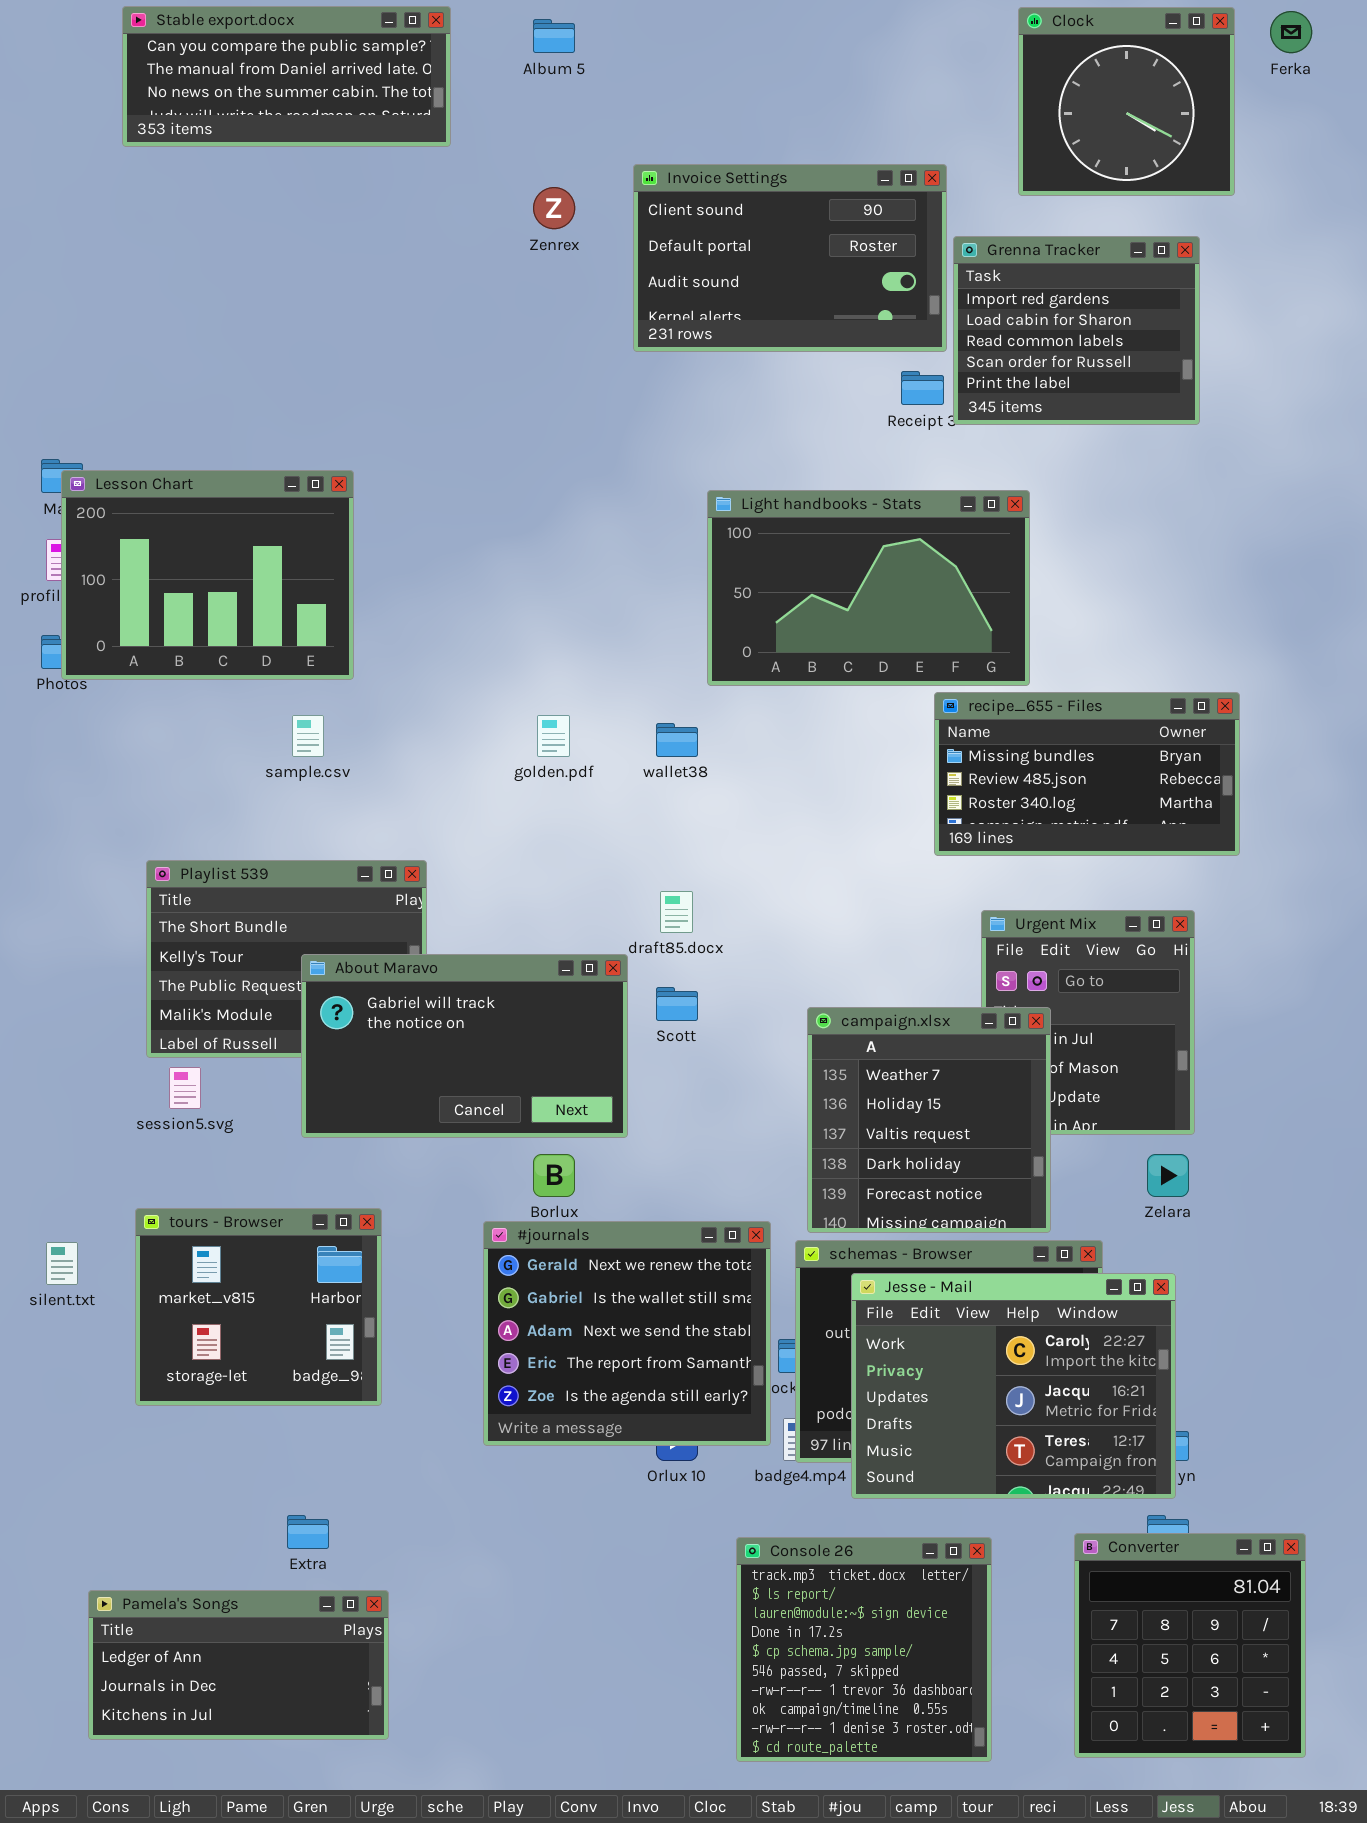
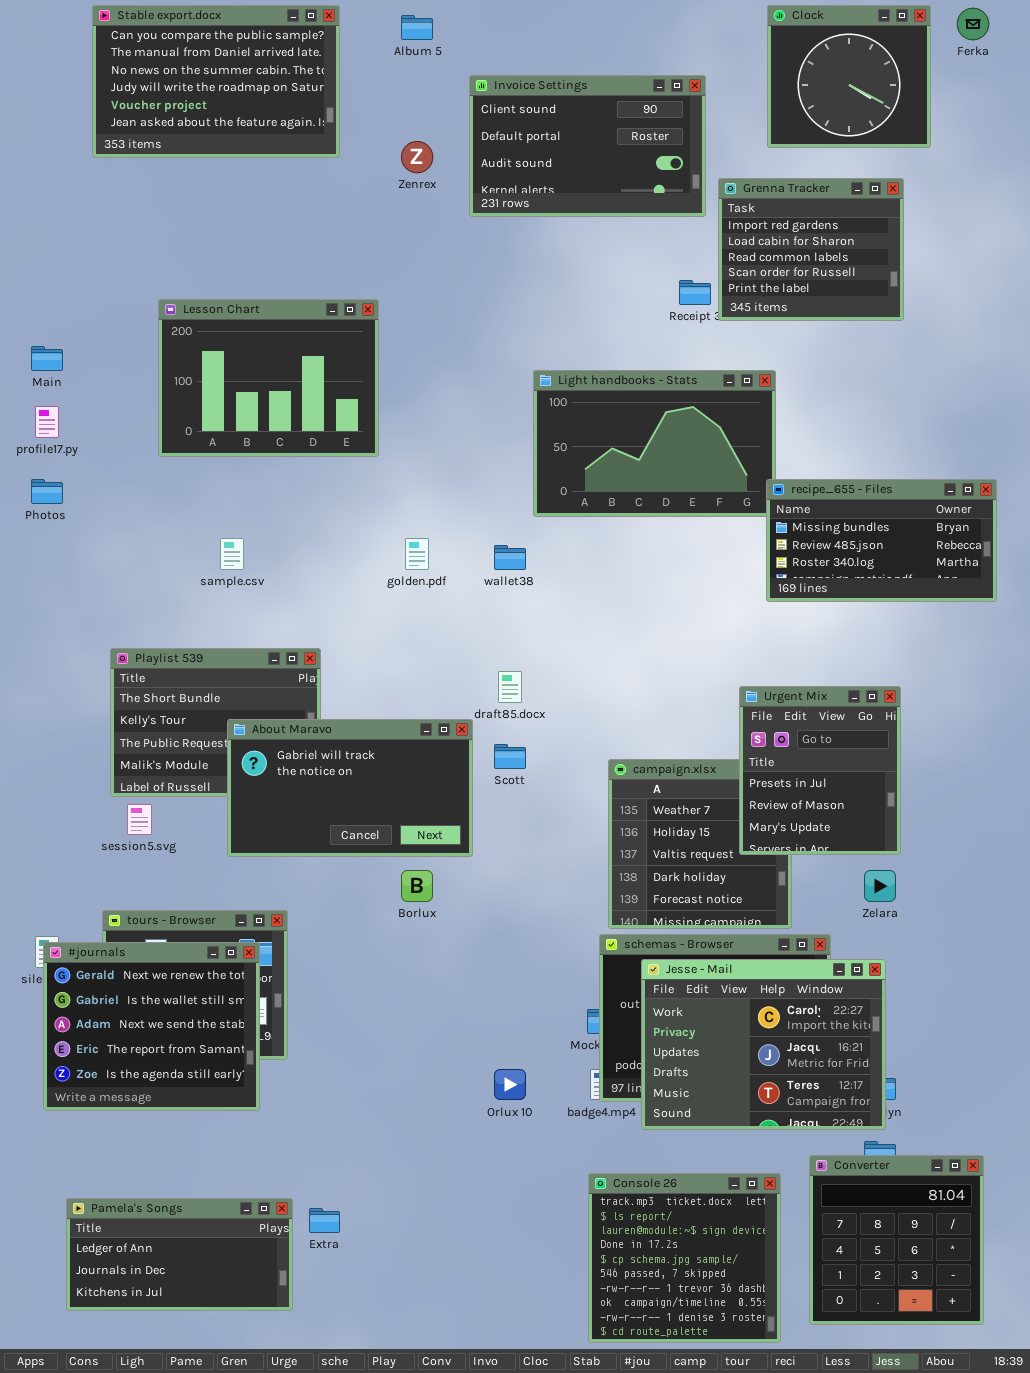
Stable export.docx: [122,6,451,147] -> [92,5,340,158], resized
Invoice Settings: [633,164,947,352] -> [469,75,706,217], moved
Lesson Chart: [61,470,354,680] -> [158,299,379,457], moved
recipe_655 - Files: [934,692,1240,856] -> [766,479,997,602], moved
Urgent Mix: [981,910,1195,1135] -> [739,686,901,855], raised
#journals: [483,1221,771,1446] -> [43,942,260,1111], moved
Extra: [287,1515,329,1549] -> [309,1208,340,1233], moved
Console 26: [736,1537,992,1762] -> [588,1173,781,1343], moved

